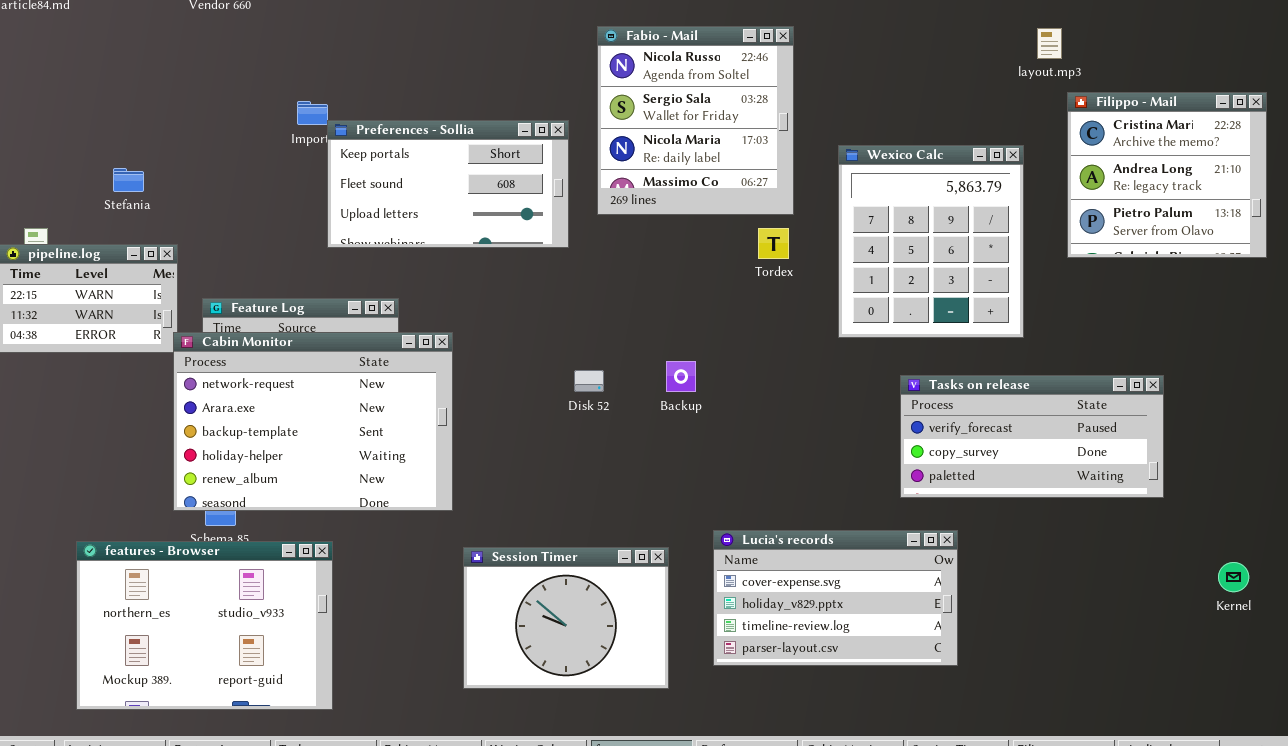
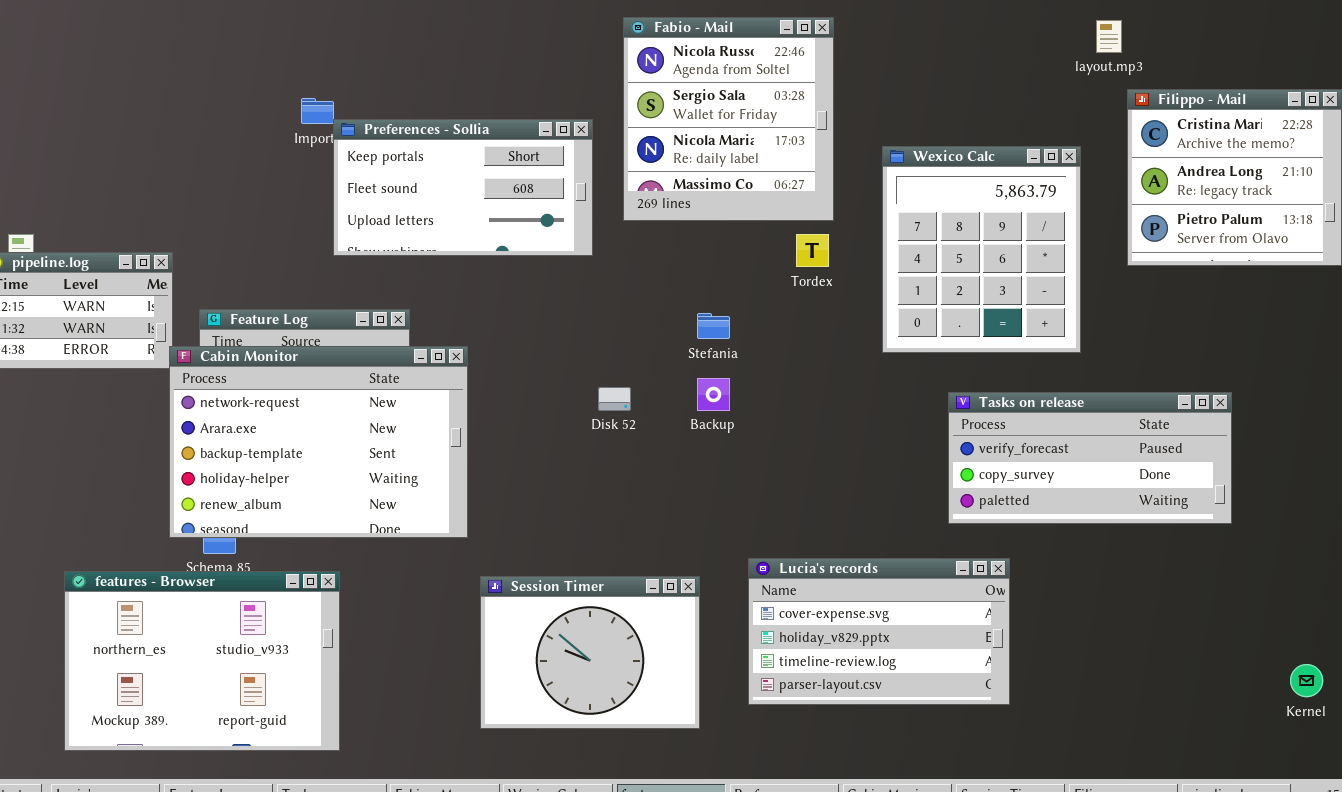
Stefania: [113,168,144,192] -> [697,313,730,339], moved
Kernel: [1218,562,1249,592] -> [1290,664,1323,697], moved

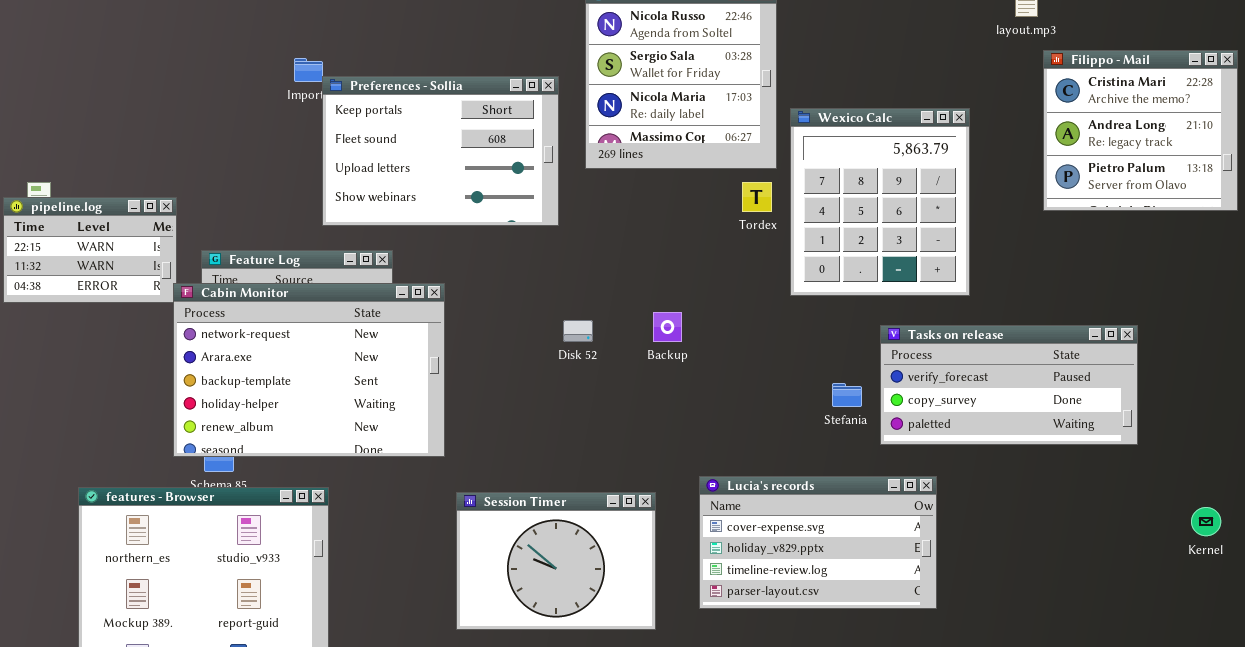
Preferences - Sollia: [333,119,593,256] -> [322,76,559,226], resized
Wexico Calc: [882,146,1081,353] -> [790,108,970,296], moved
Stefania: [697,313,730,339] -> [832,383,862,407], moved
Kernel: [1290,664,1323,697] -> [1191,507,1221,536], moved

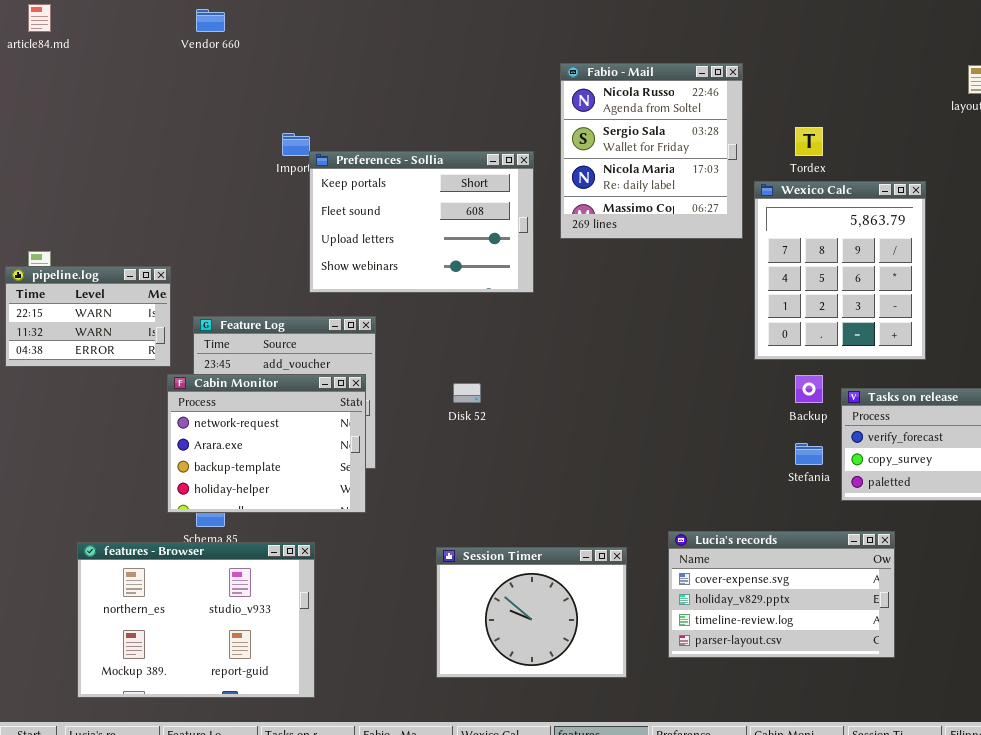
Tordex: [742,182,772,212] -> [795,127,823,156], moved
Cabin Monitor: [173,283,445,457] -> [167,374,366,513], resized
Backup: [653,312,682,342] -> [795,375,823,403], moved
Disk 52: [563,320,593,342] -> [453,383,481,403], moved

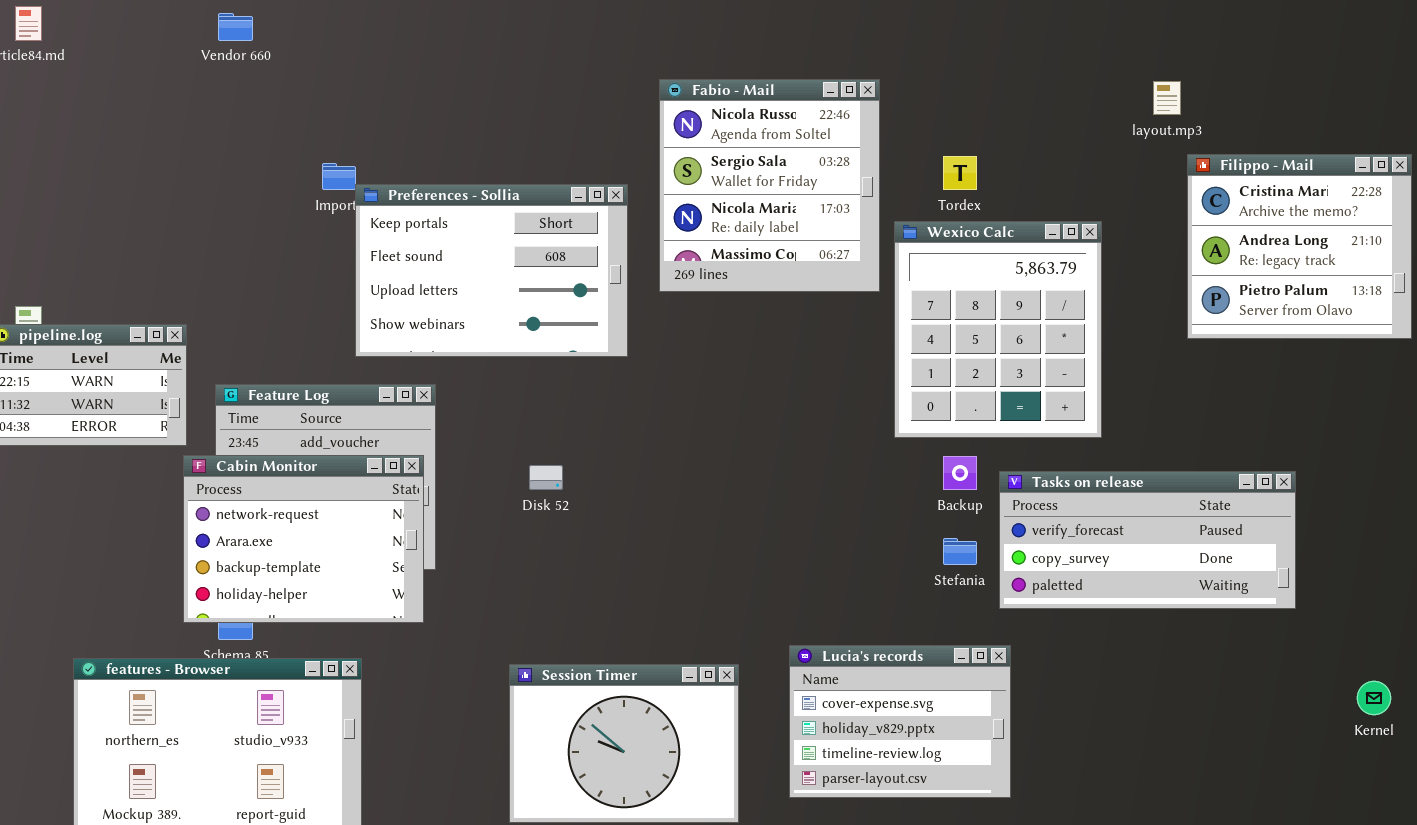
Lucia's records: [668,531,895,658] -> [789,645,1011,798], resized

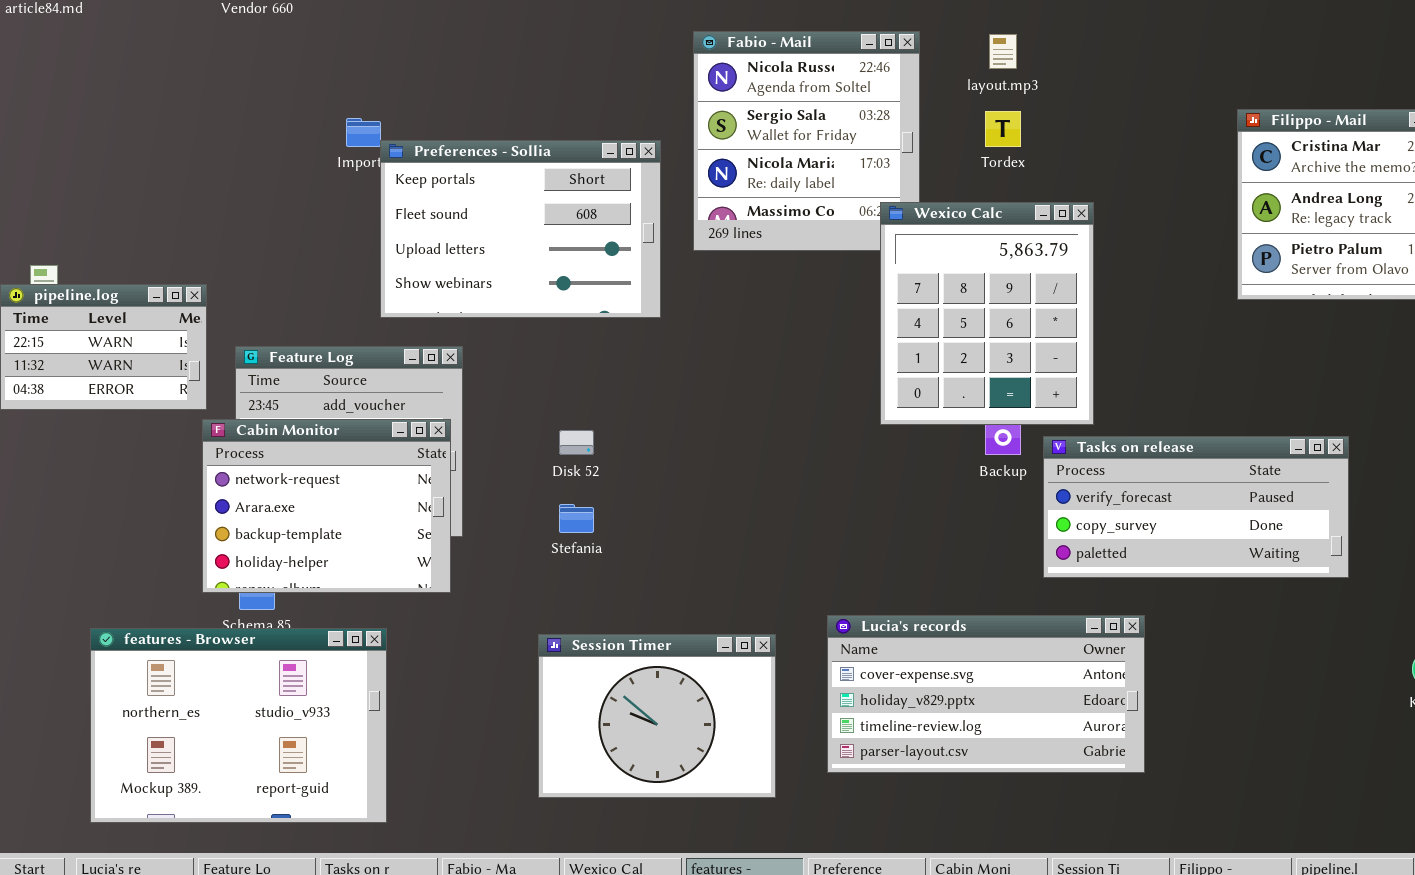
layout.mp3: [1153,81,1181,115] -> [989,34,1017,69], moved
Wexico Calc: [894,221,1102,438] -> [880,202,1094,425], moved
Stefania: [943,538,977,565] -> [559,504,594,533], moved
Lucia's records: [789,645,1011,798] -> [827,615,1145,773], resized

